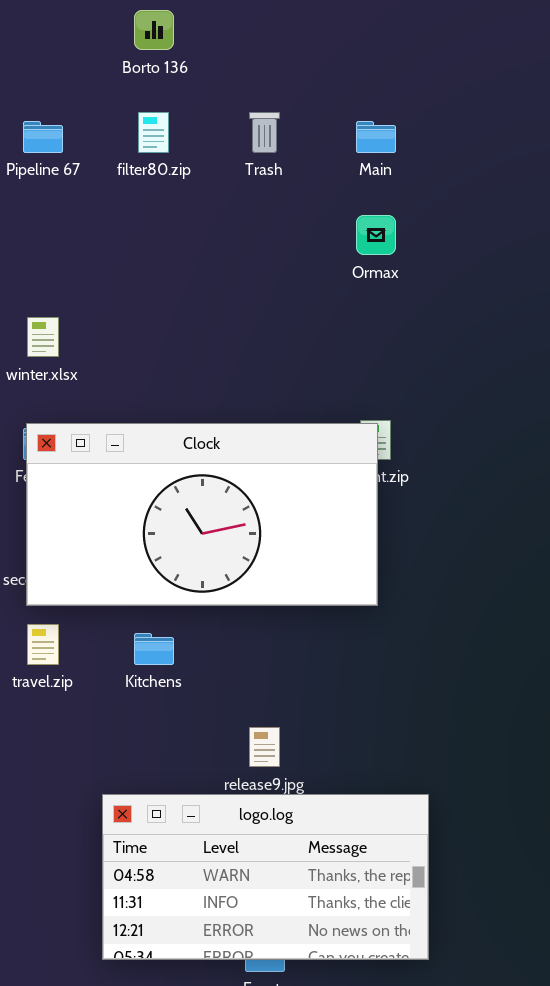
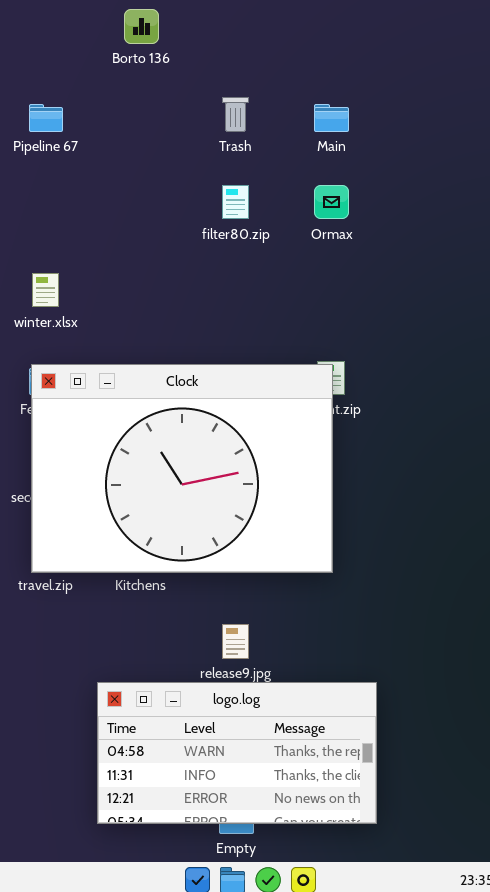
filter80.zip: [138,112,169,153] -> [222,185,249,219], moved
Clock: [26,423,378,606] -> [31,364,333,573], resized

